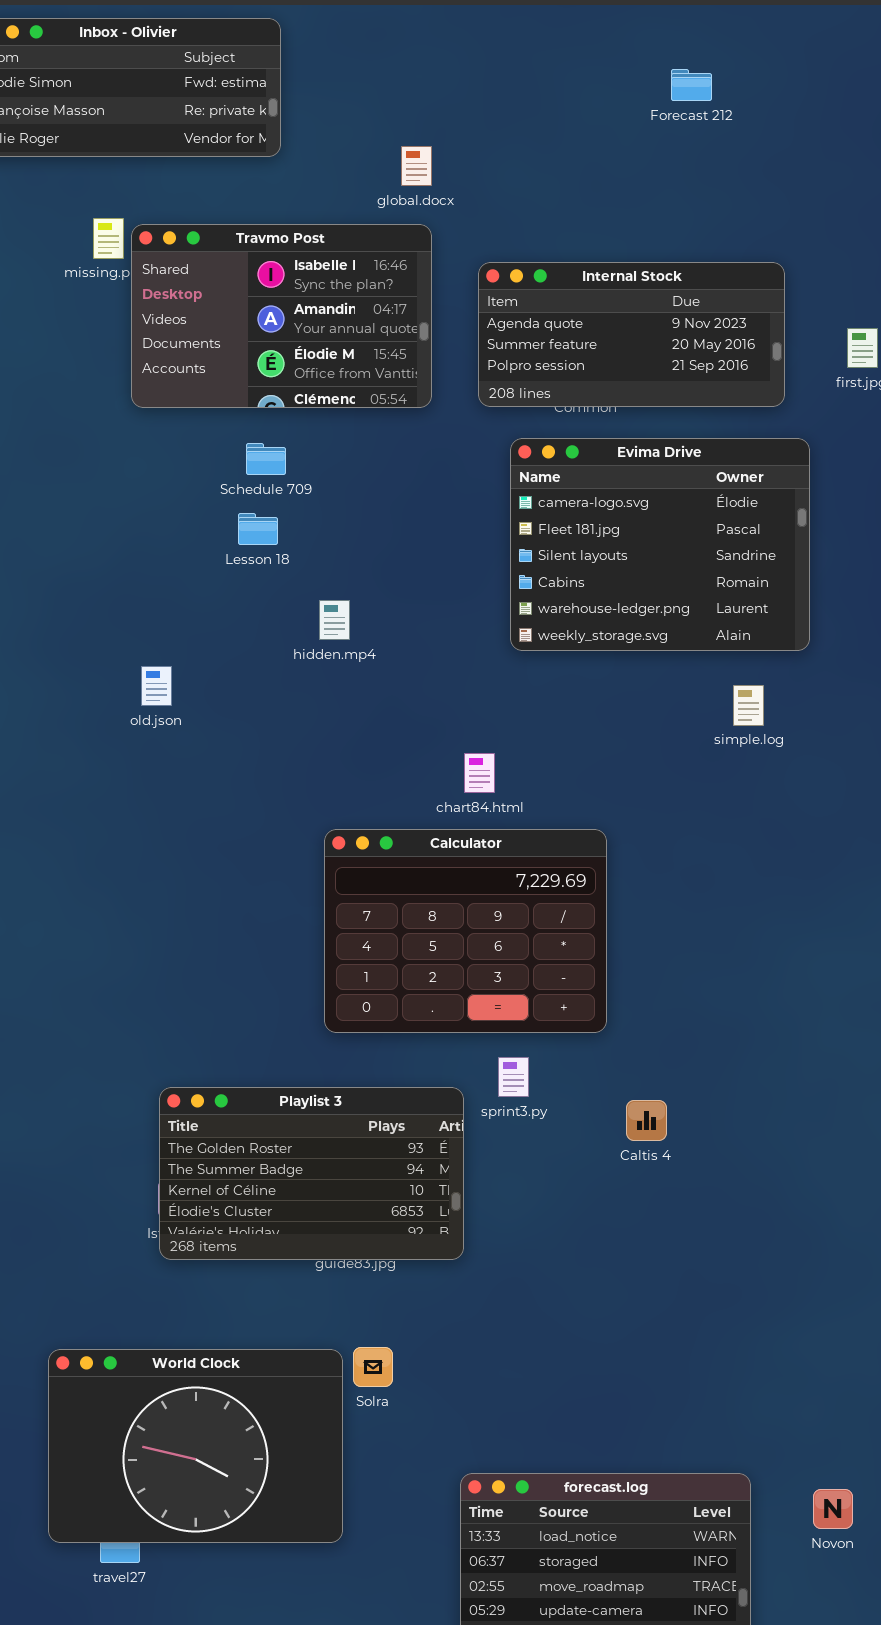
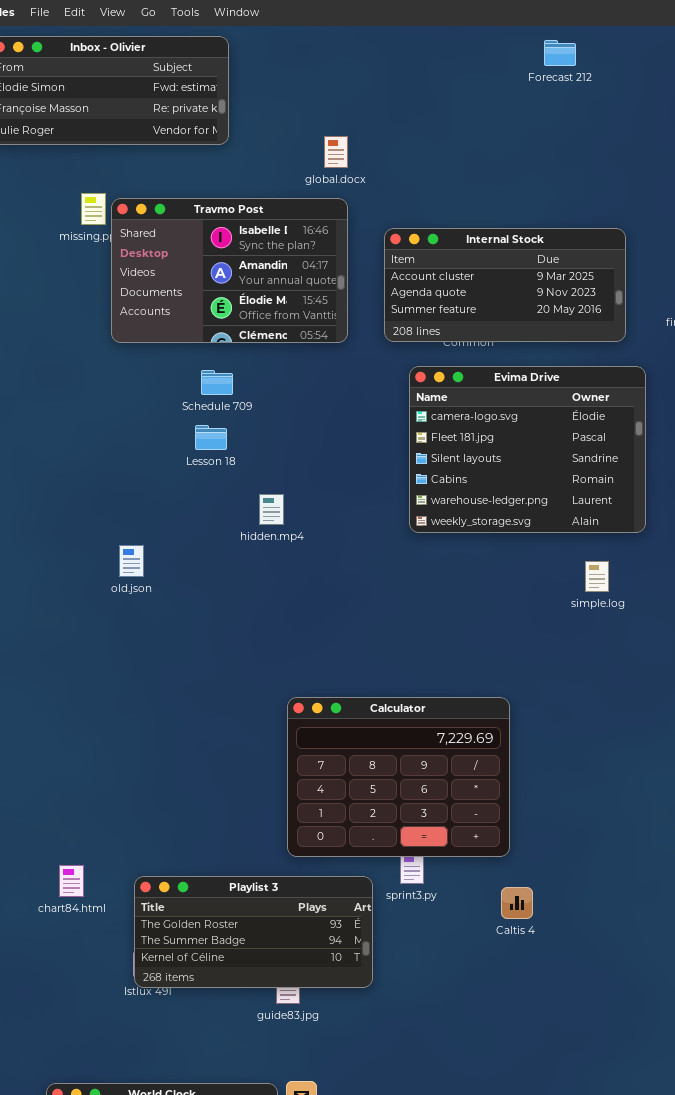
Forecast 212: [671,69,712,101] -> [544,40,576,66], moved
Internal Stock: [478,262,785,407] -> [384,228,626,342], scrolled up 1 row
chart84.html: [464,753,495,793] -> [59,865,84,897], moved
Calculator: [324,829,607,1033] -> [287,697,510,857], moved
Playlist 3: [159,1087,464,1260] -> [134,876,373,988], resized

